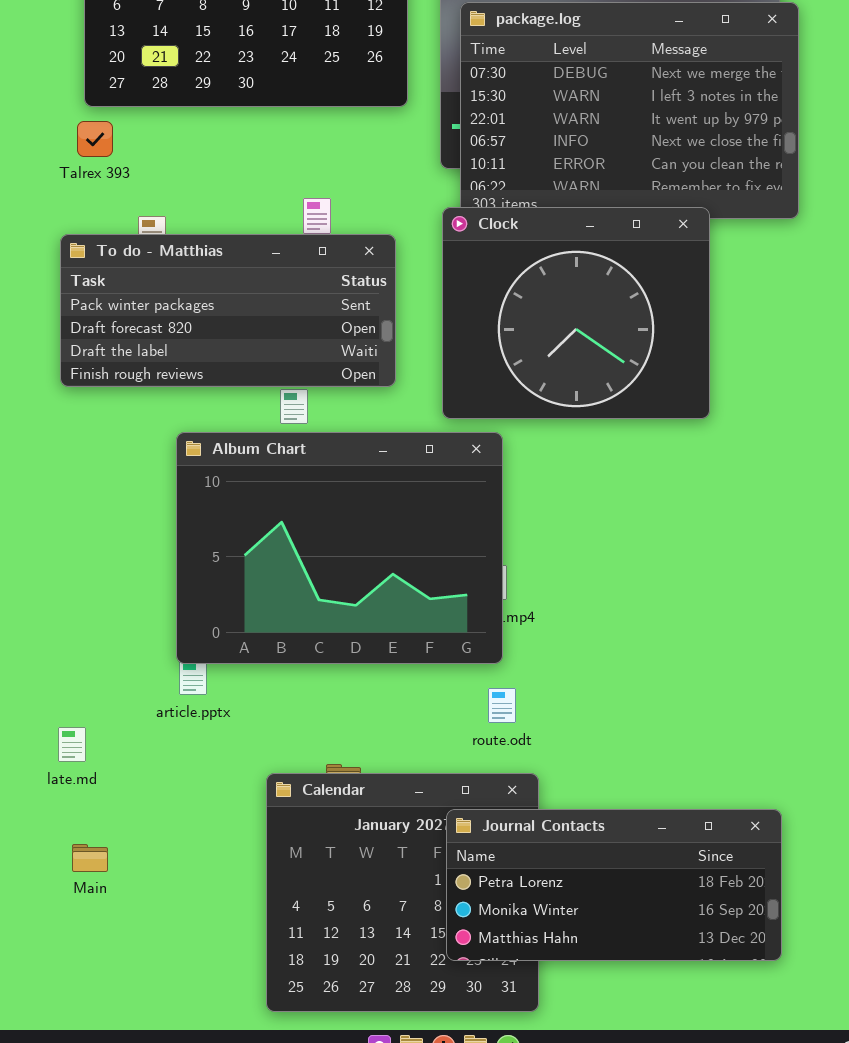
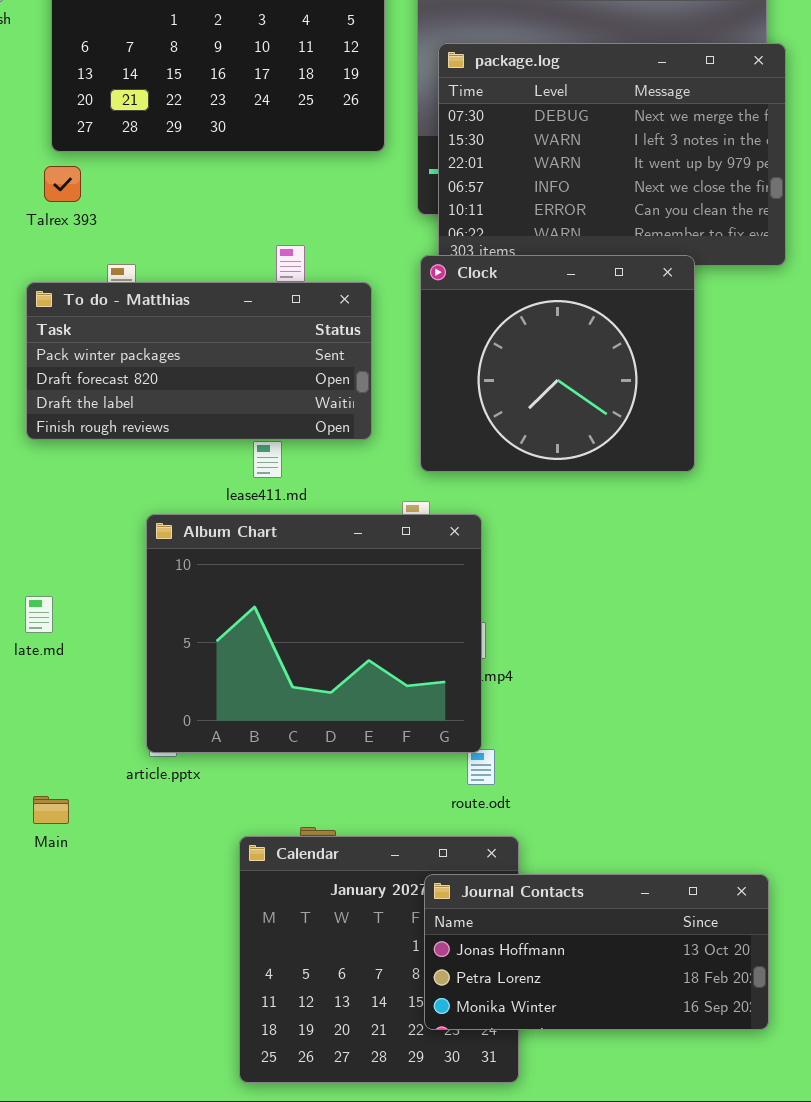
Album Chart: [176,432,503,664] -> [146,514,482,753], moved
late.md: [58,727,86,762] -> [25,596,53,633], moved
Journal Contacts: [446,809,782,961] -> [424,874,769,1030], scrolled up 1 row
Main: [72,844,108,872] -> [33,796,69,824], moved

